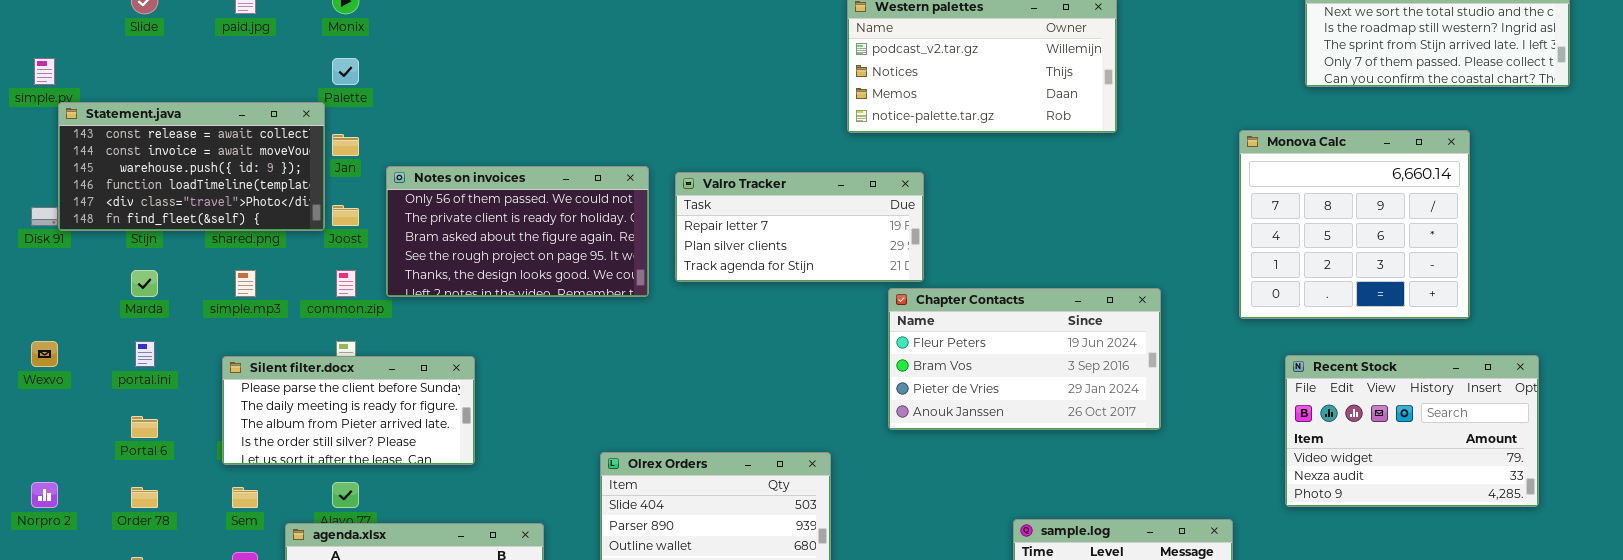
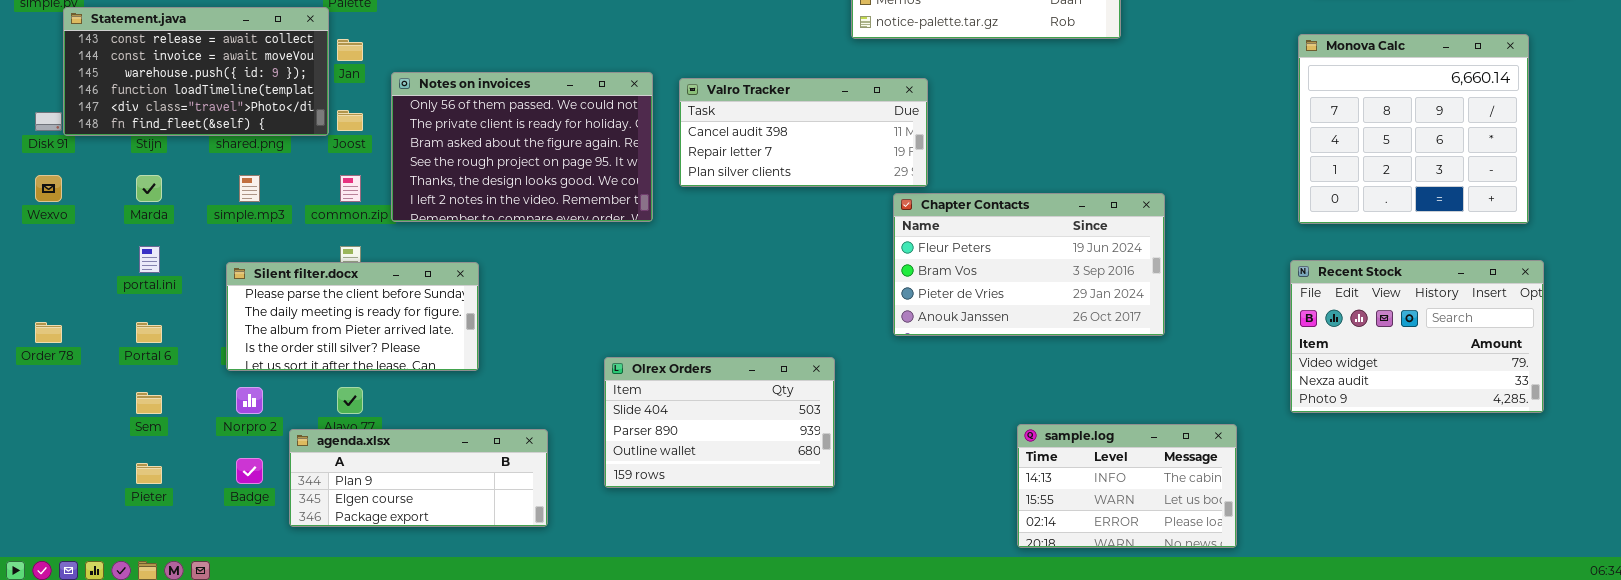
Monova Calc: [1239,130,1470,319] -> [1298,34,1529,224], moved
Notes on invoices: [386,166,649,297] -> [391,72,653,222], resized
Valro Tracker: [675,172,924,282] -> [679,78,928,187], scrolled up 1 row
Wexvo: [31,341,58,367] -> [35,175,62,202], moved
Norpro 2: [31,482,58,508] -> [236,387,263,414], moved
Order 78: [131,487,158,508] -> [35,322,62,343], moved
Sem: [232,487,258,508] -> [136,392,162,414], moved

